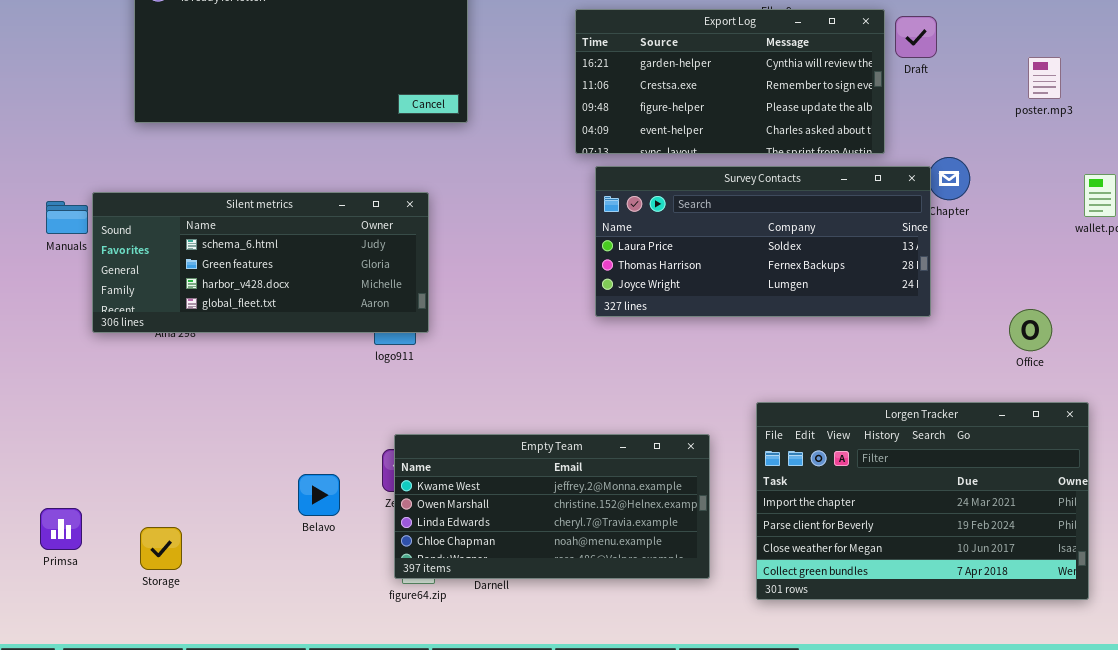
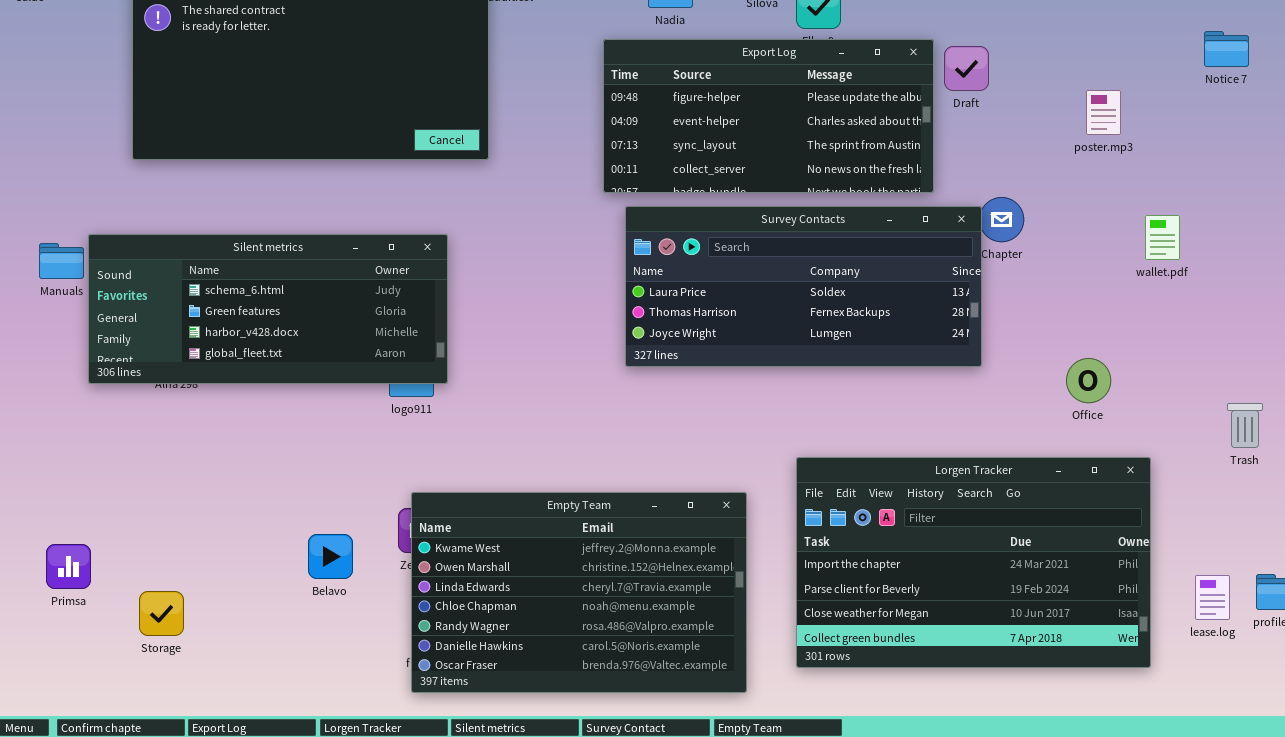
Export Log: [575,9,885,154] -> [603,39,934,193], scrolled down 2 rows
Empty Team: [394,434,710,579] -> [411,492,747,693], resized
Primsa: [40,508,82,550] -> [46,544,91,589], moved

